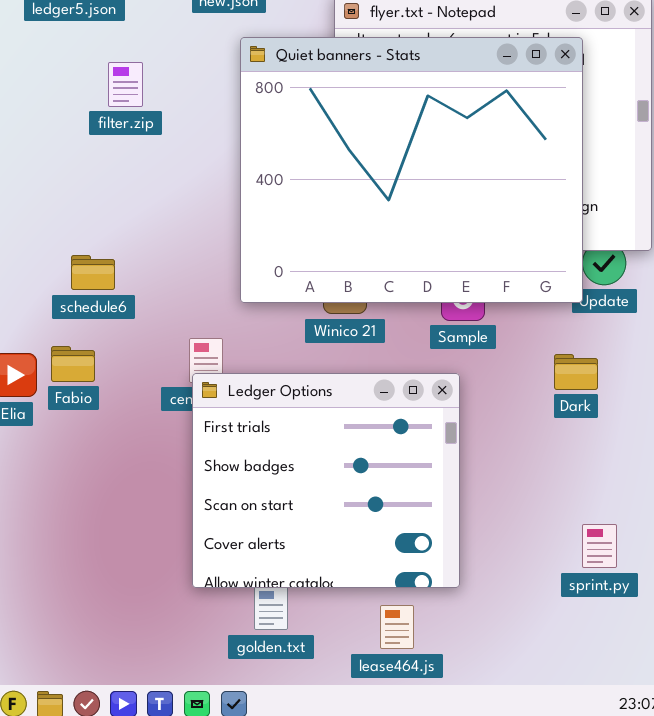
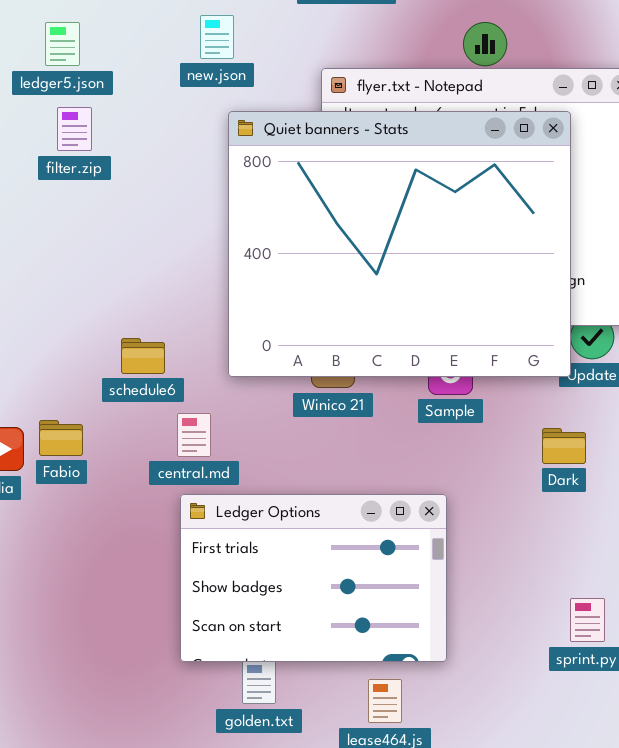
filter.zip: [108,62,143,107] -> [57,107,92,151], moved
schedule6: [71,255,115,290] -> [121,338,165,374], moved
Ledger Options: [192,373,460,588] -> [180,494,447,662], resized

